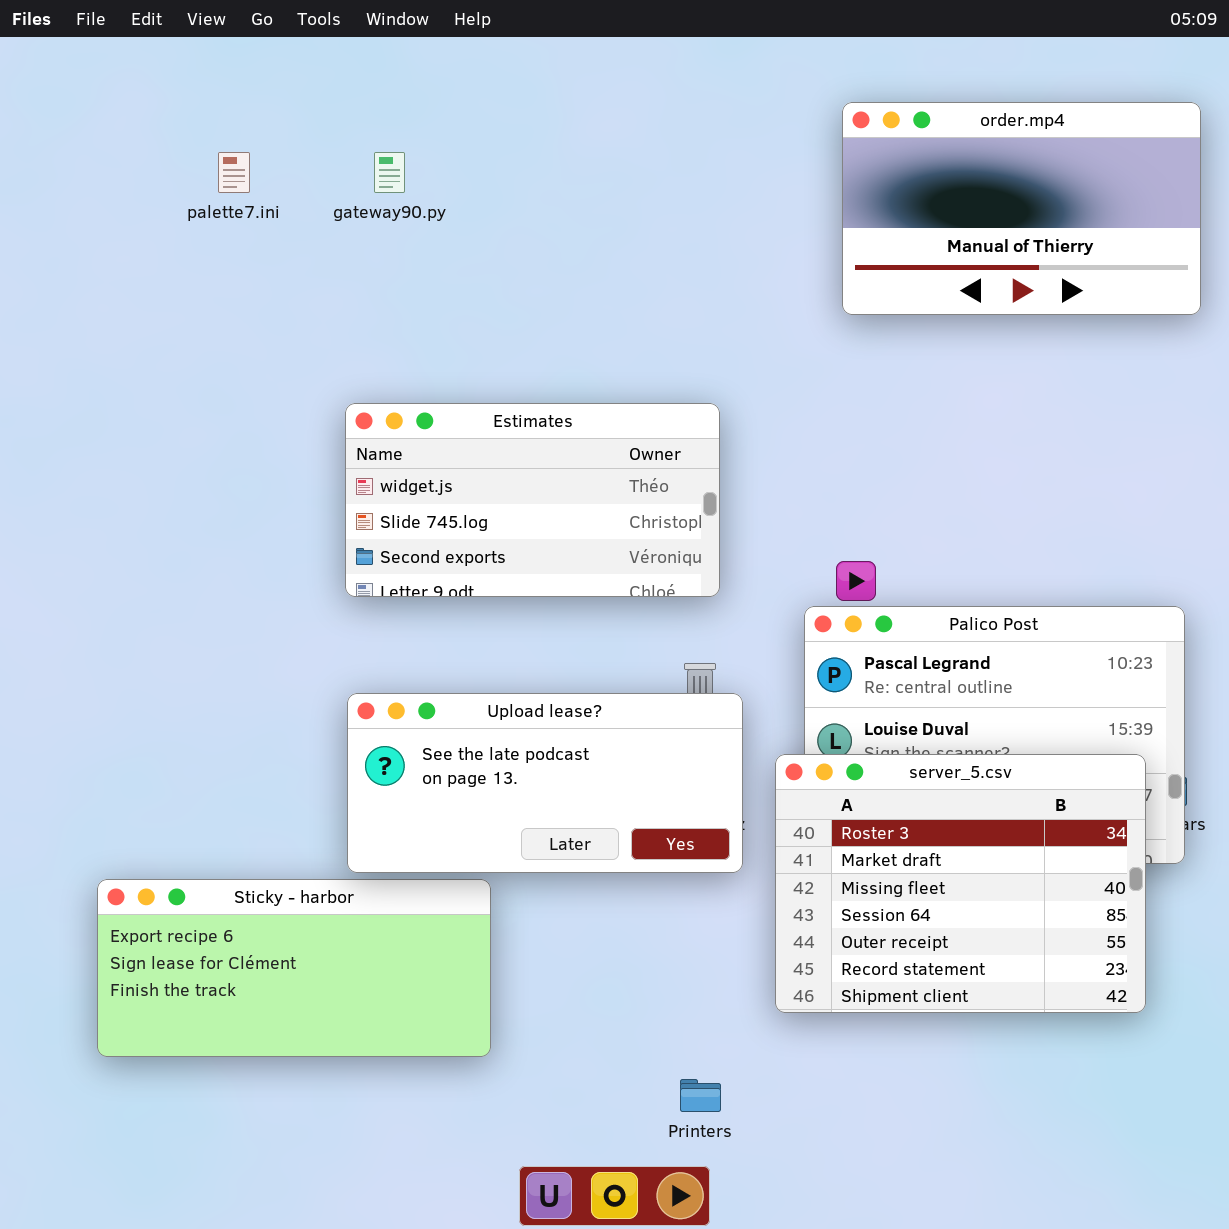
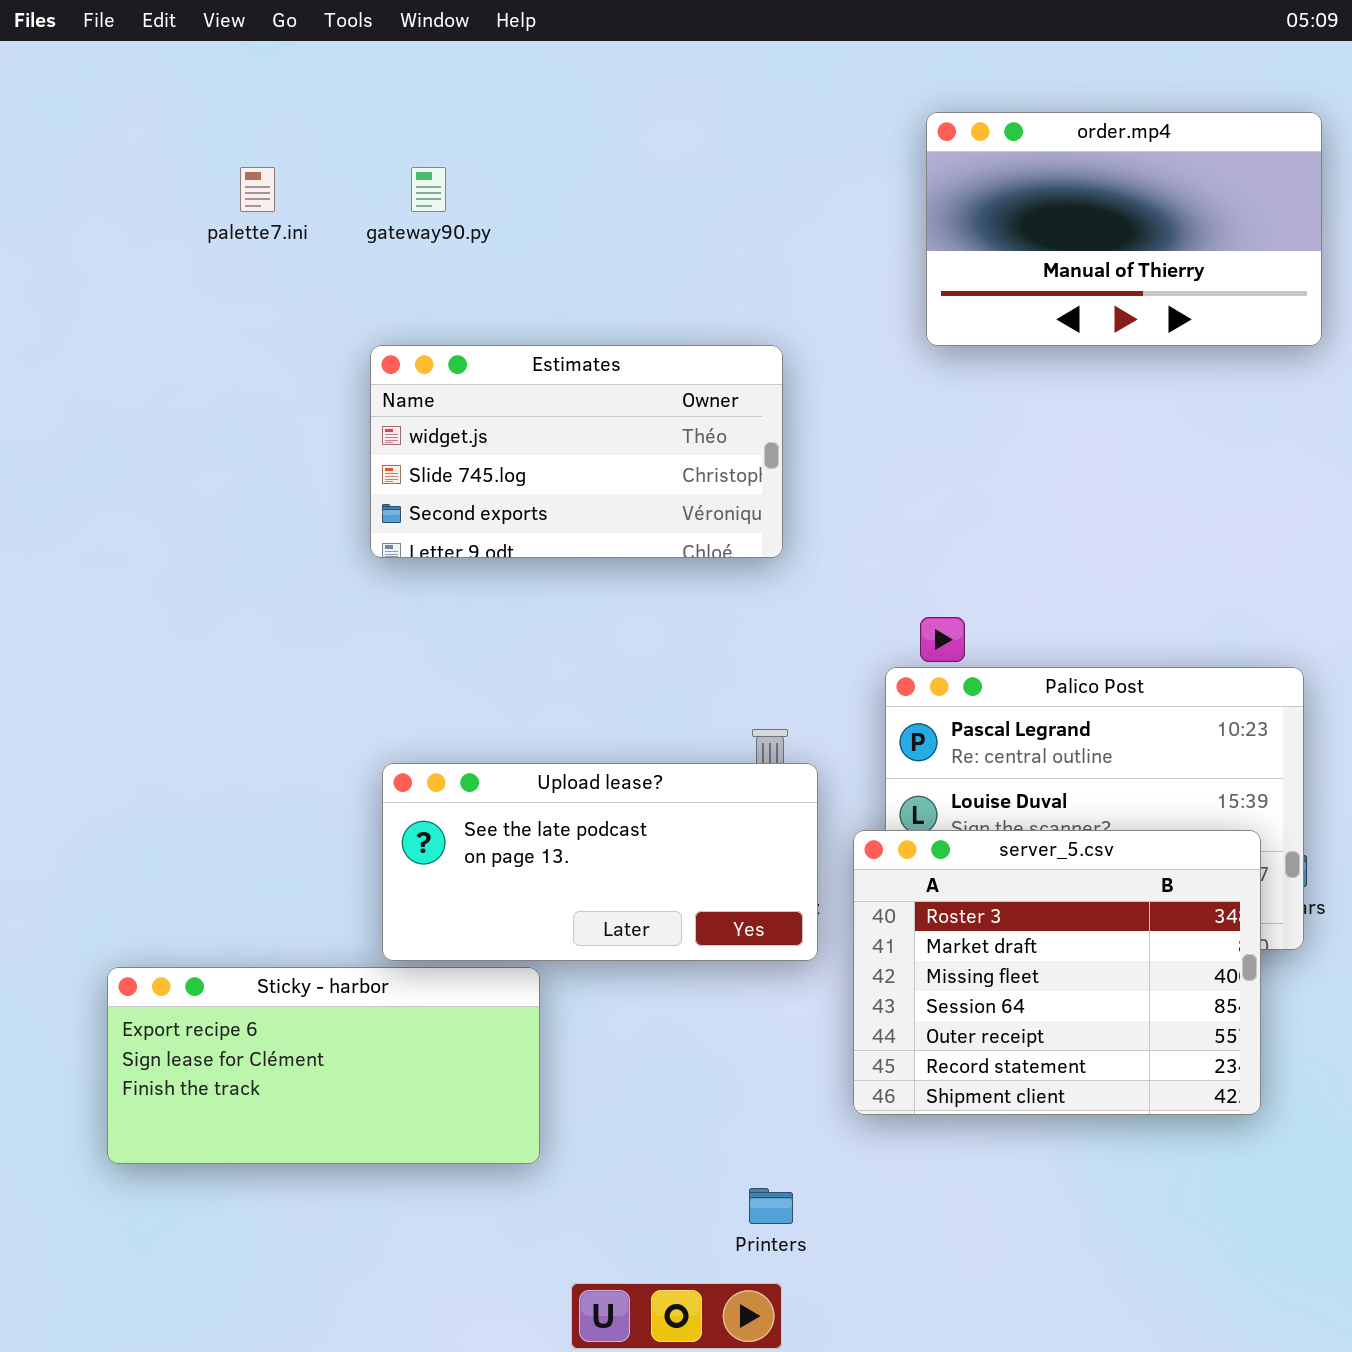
Estimates: [345,403,720,597] -> [370,345,783,558], moved

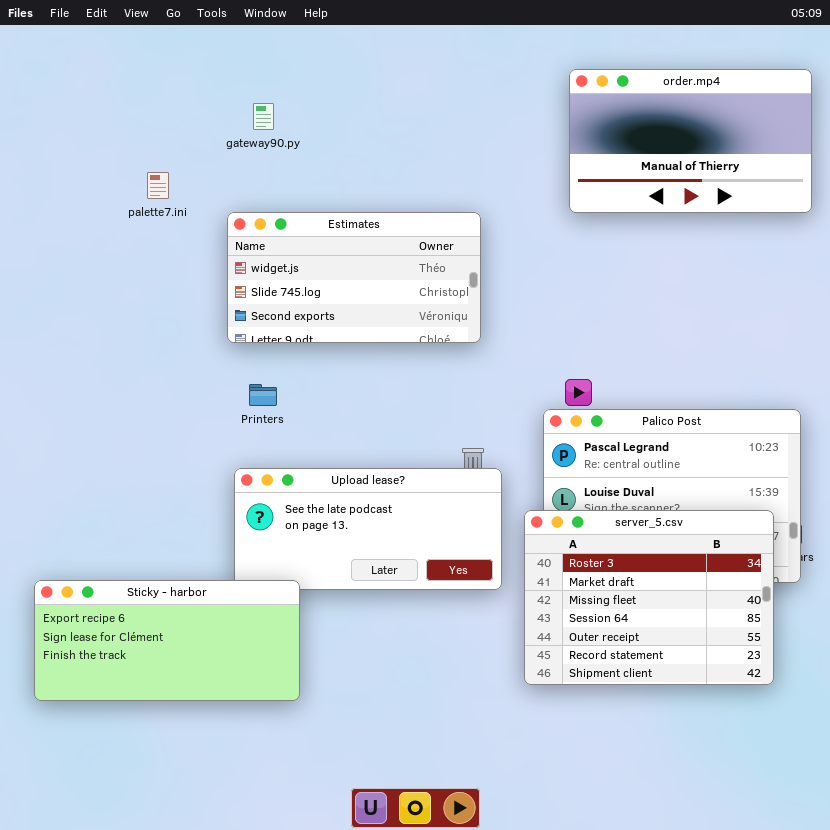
palette7.ini: [240,167,275,212] -> [147,172,169,199], moved
Sticky - harbor: [107,967,540,1164] -> [34,580,300,701], moved
Printers: [749,1188,793,1224] -> [249,384,277,406], moved

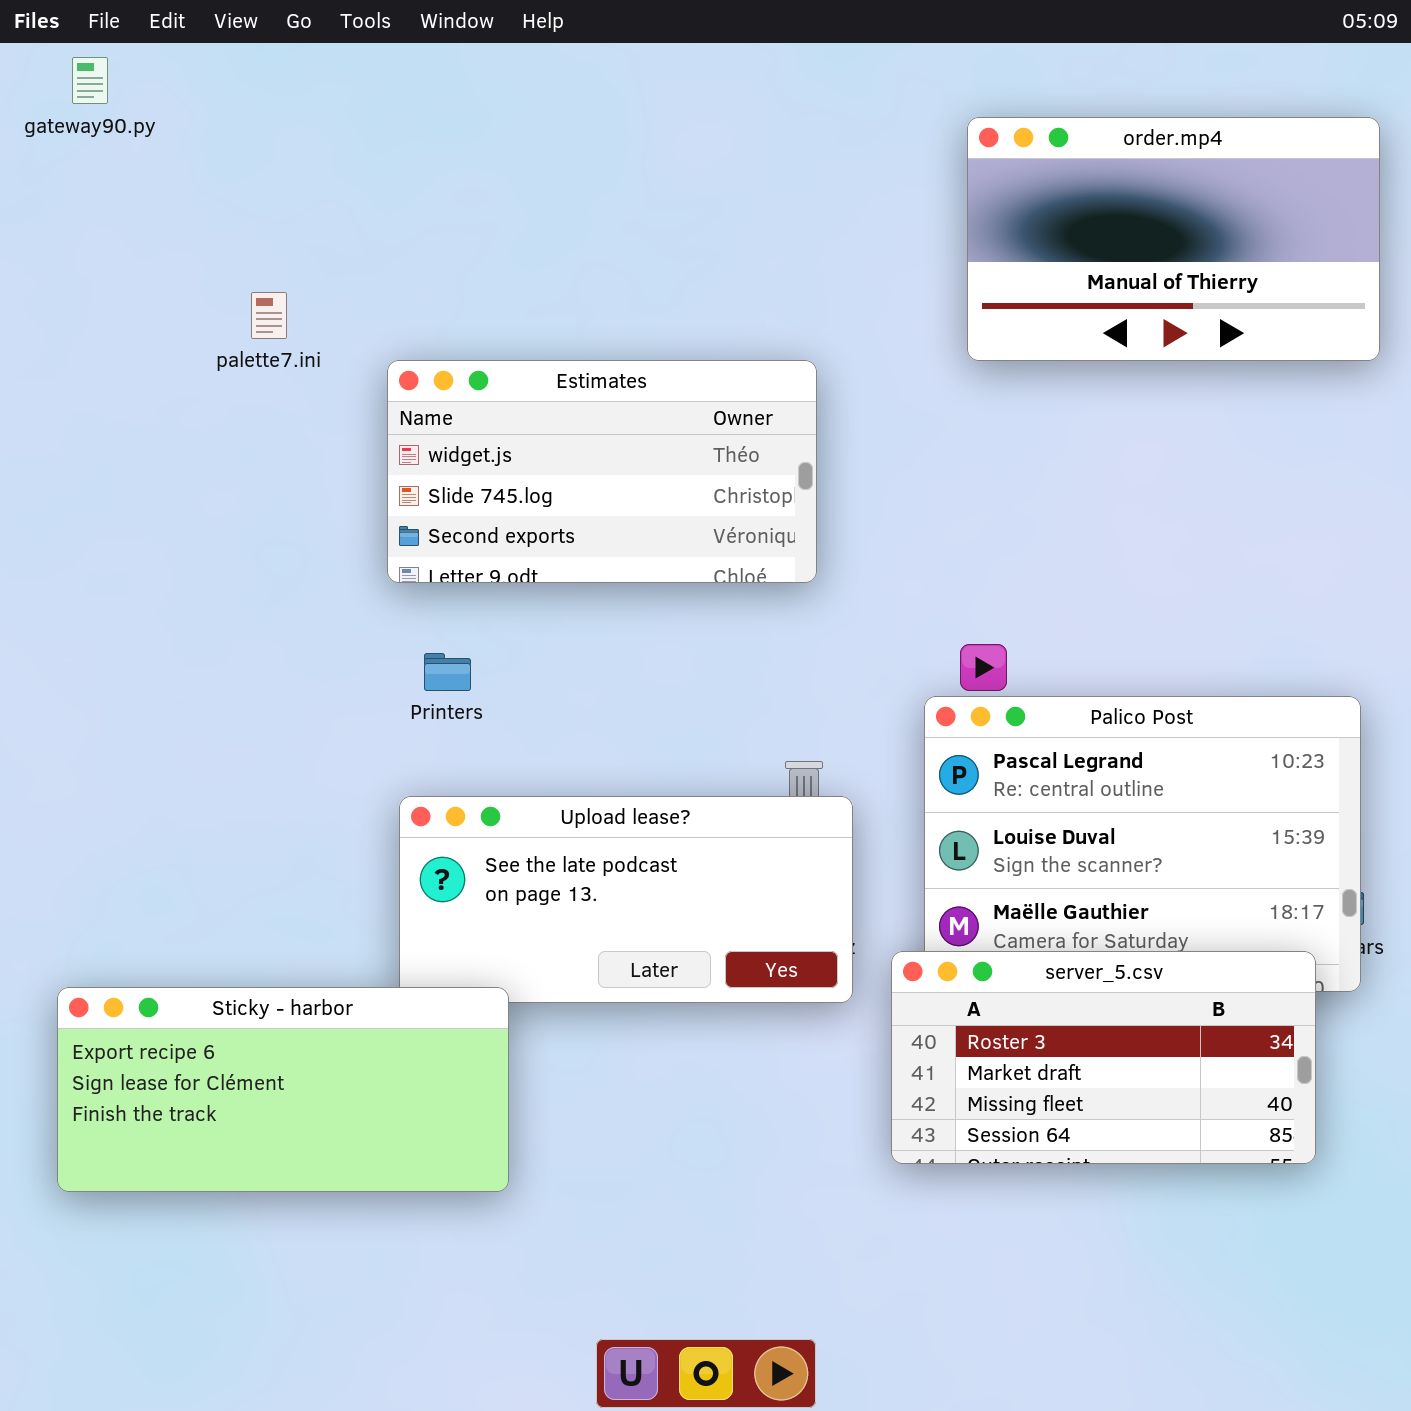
gateway90.py: [253,103,274,130] -> [72,57,108,104], moved
server_5.csv: [524,510,774,685] -> [891,951,1316,1164], resized

